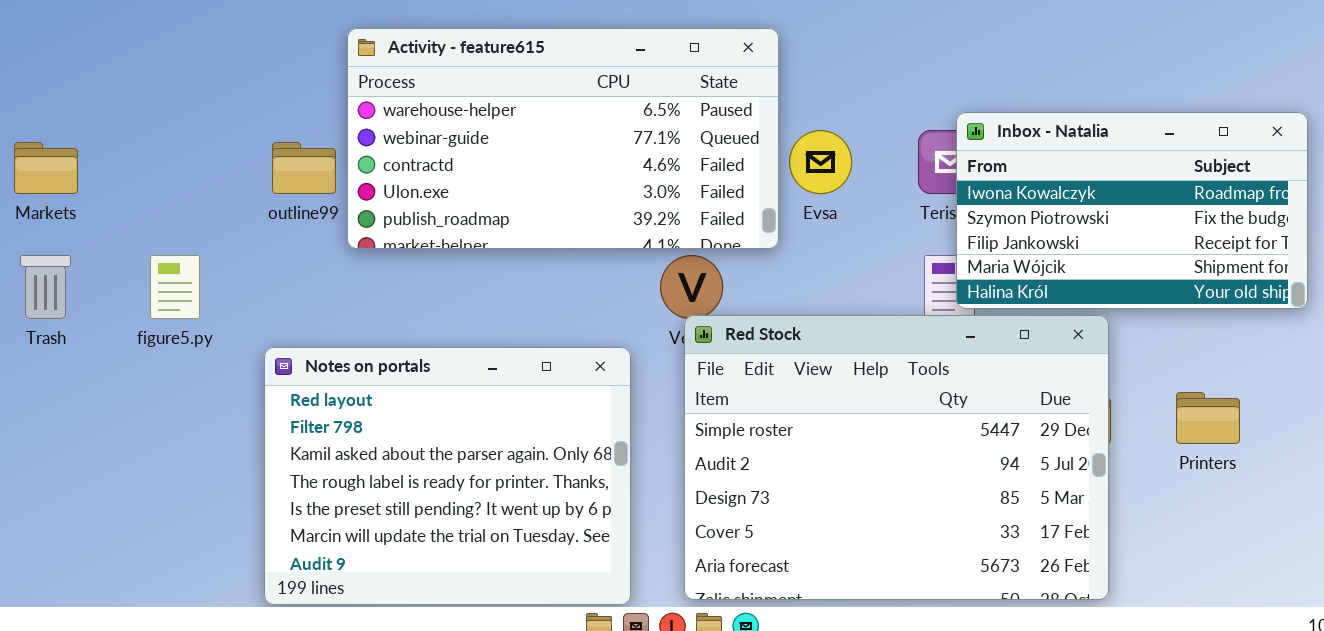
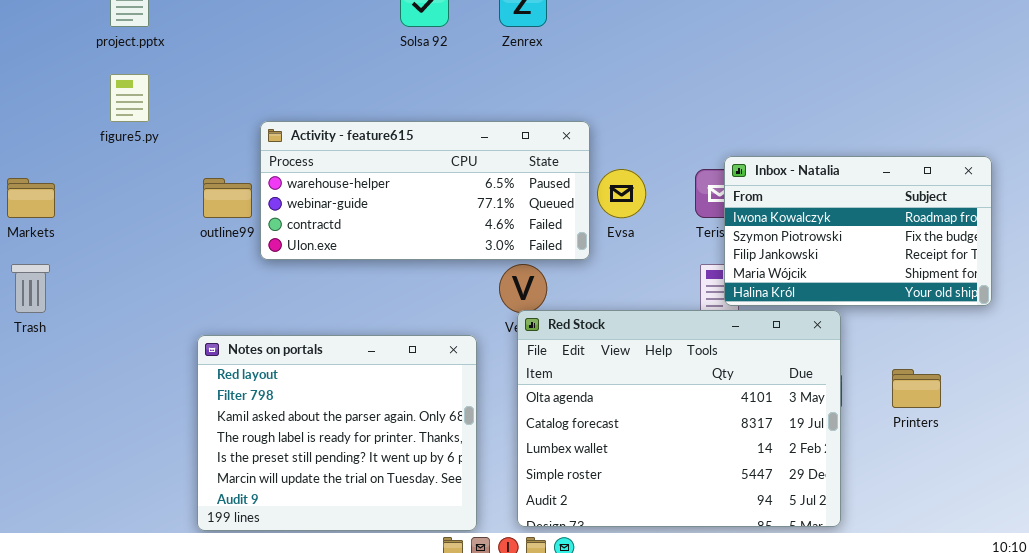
Activity - feature615: [347,28,779,249] -> [260,121,590,260], resized
figure5.py: [150,255,200,319] -> [110,74,149,122], moved
Red Stock: [684,315,1109,600] -> [517,310,841,527], scrolled up 3 rows

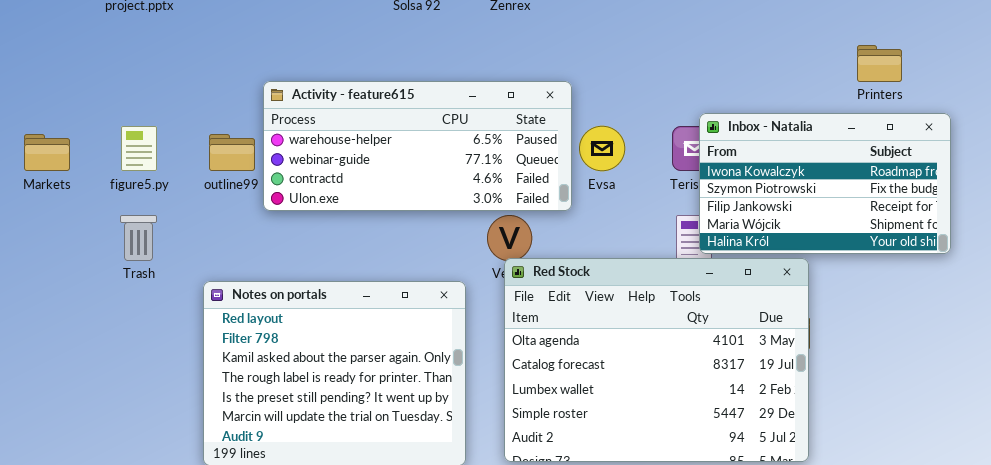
figure5.py: [110,74,149,122] -> [121,126,157,171], moved
Trash: [11,264,50,313] -> [120,215,157,261], moved
Printers: [892,369,941,408] -> [857,45,902,82], moved

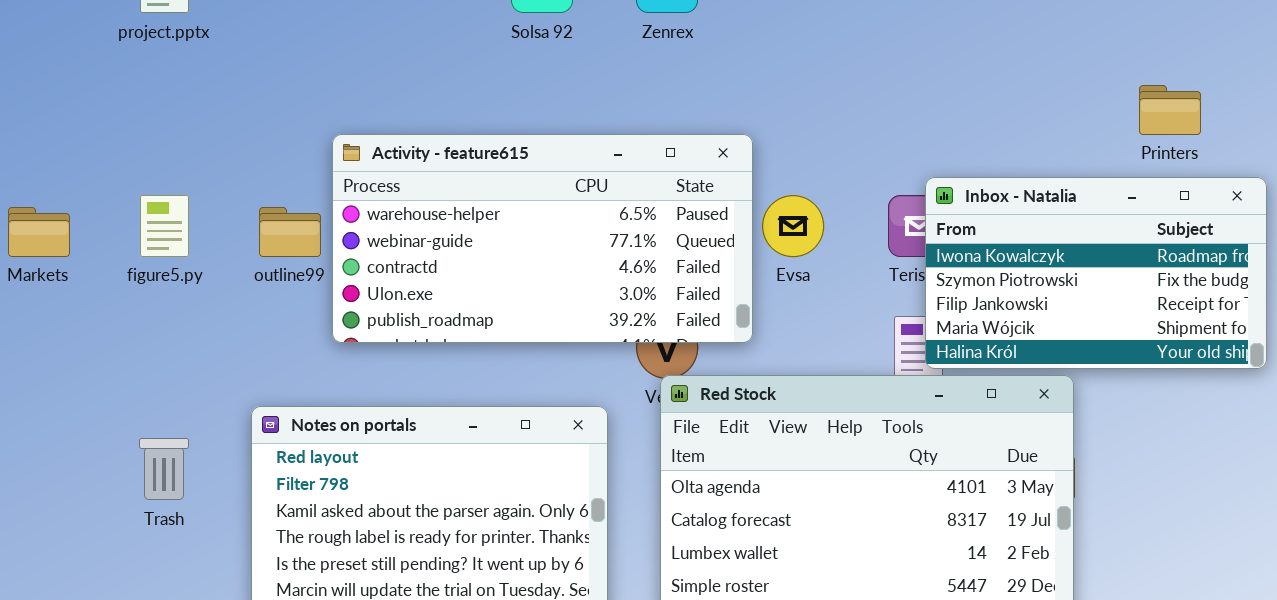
Activity - feature615: [263,81,572,211] -> [332,134,753,343], resized
Trash: [120,215,157,261] -> [139,438,189,500], moved

